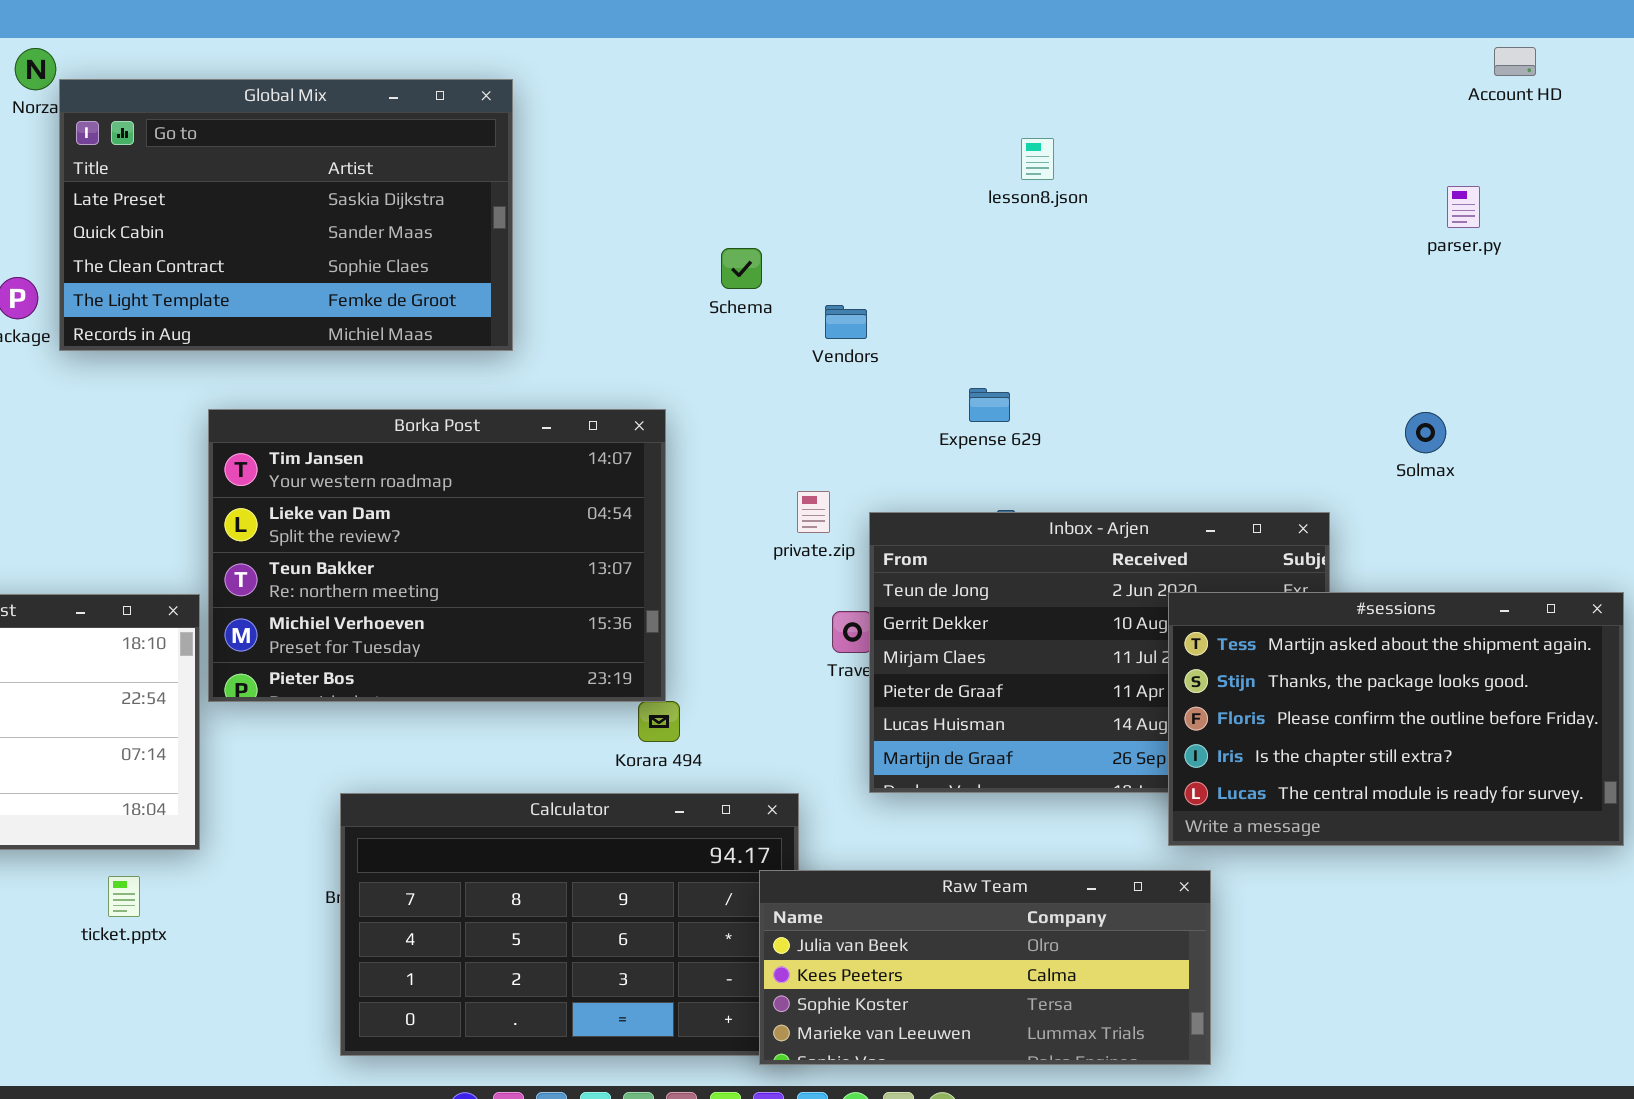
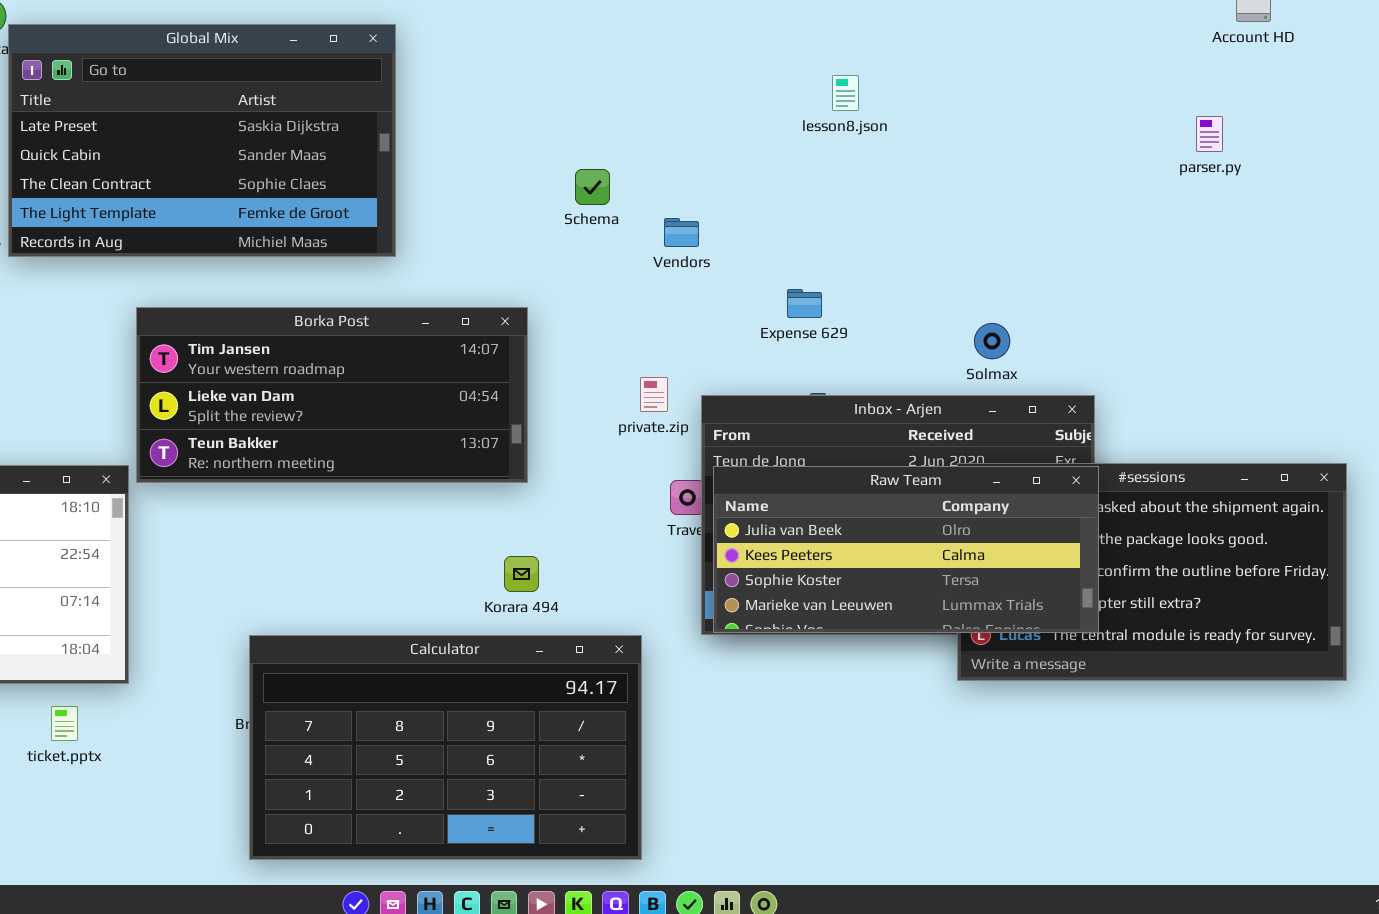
Borka Post: [208,409,666,702] -> [136,307,528,483], resized
Solmax: [1405,412,1446,453] -> [974,323,1010,359], moved
Raw Team: [759,870,1211,1065] -> [713,466,1099,633], moved

